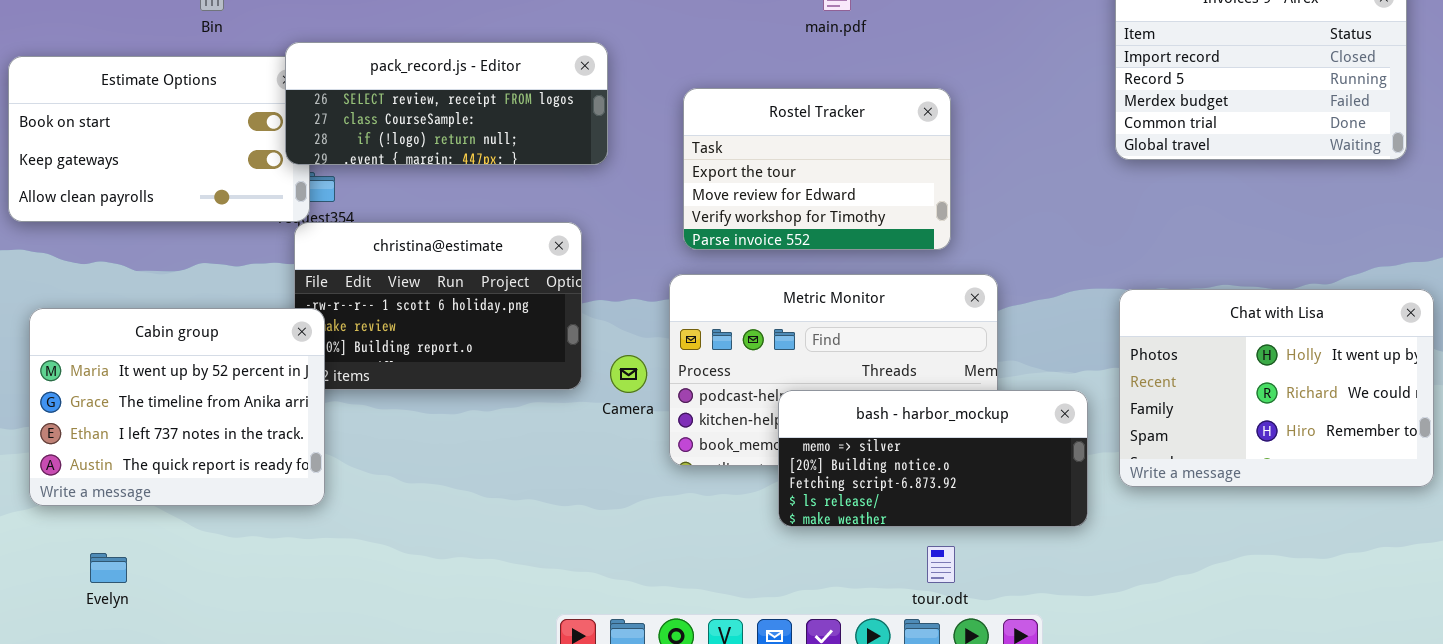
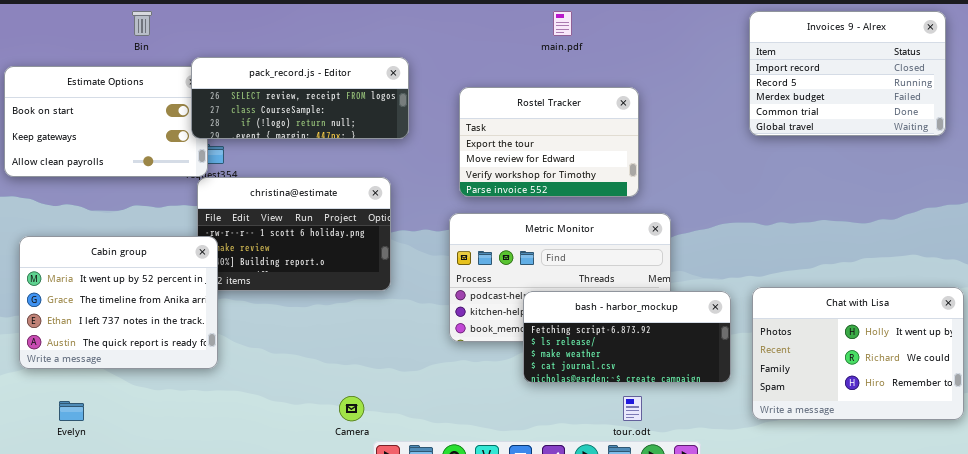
Chat with Lisa: [1119,289,1434,487] -> [752,287,964,420], moved
Camera: [610,355,647,393] -> [339,396,364,421], moved
bash - harbor_mockup: [778,390,1088,527] -> [523,291,731,383], scrolled down 2 rows

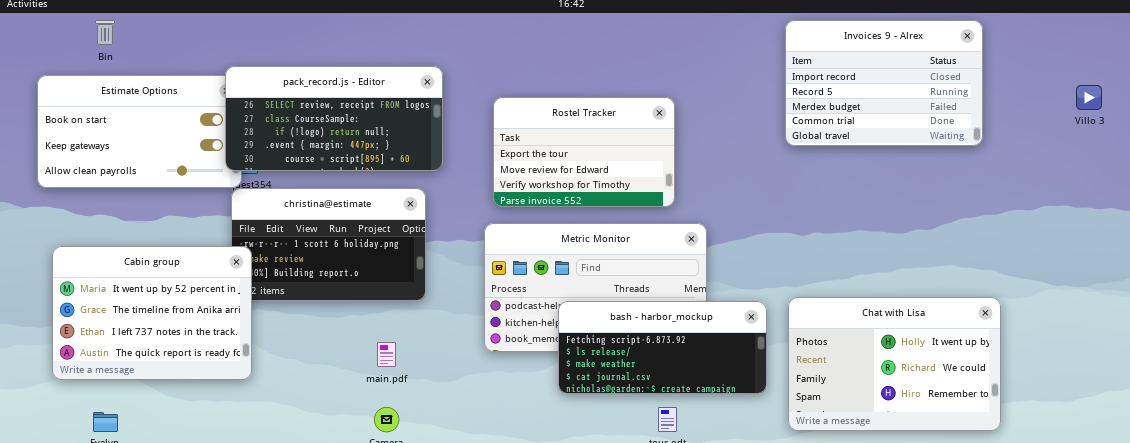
Bin: [132,11,152,36] -> [95,20,115,45], moved
main.pdf: [553,11,572,36] -> [377,342,396,367], moved
pack_record.js - Editor: [191,57,409,139] -> [225,66,443,171], resized

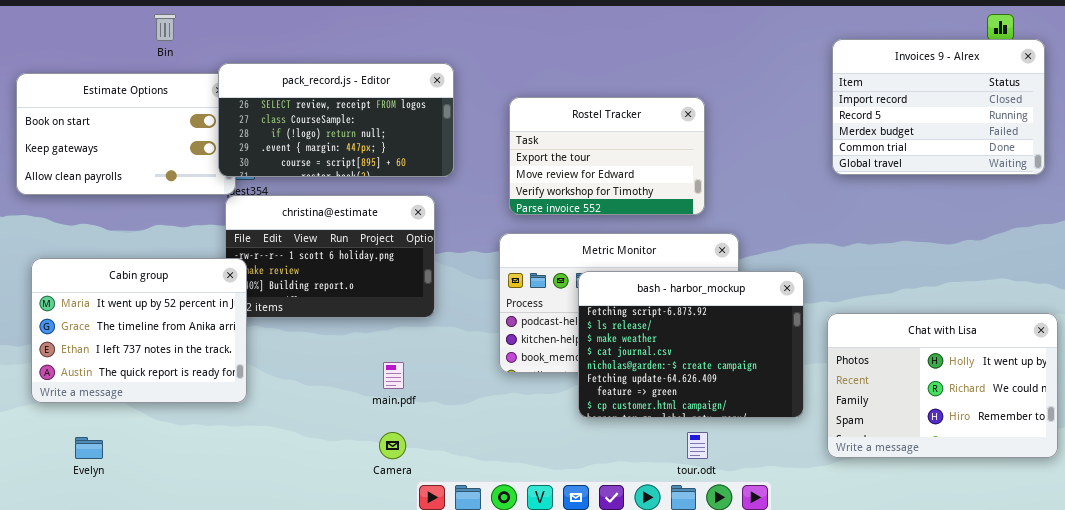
Bin: [95,20,115,45] -> [154,14,176,41], moved
Invoices 9 - Alrex: [785,20,983,146] -> [832,39,1045,175], moved
bash - harbor_mockup: [558,301,767,394] -> [578,271,804,418], resized

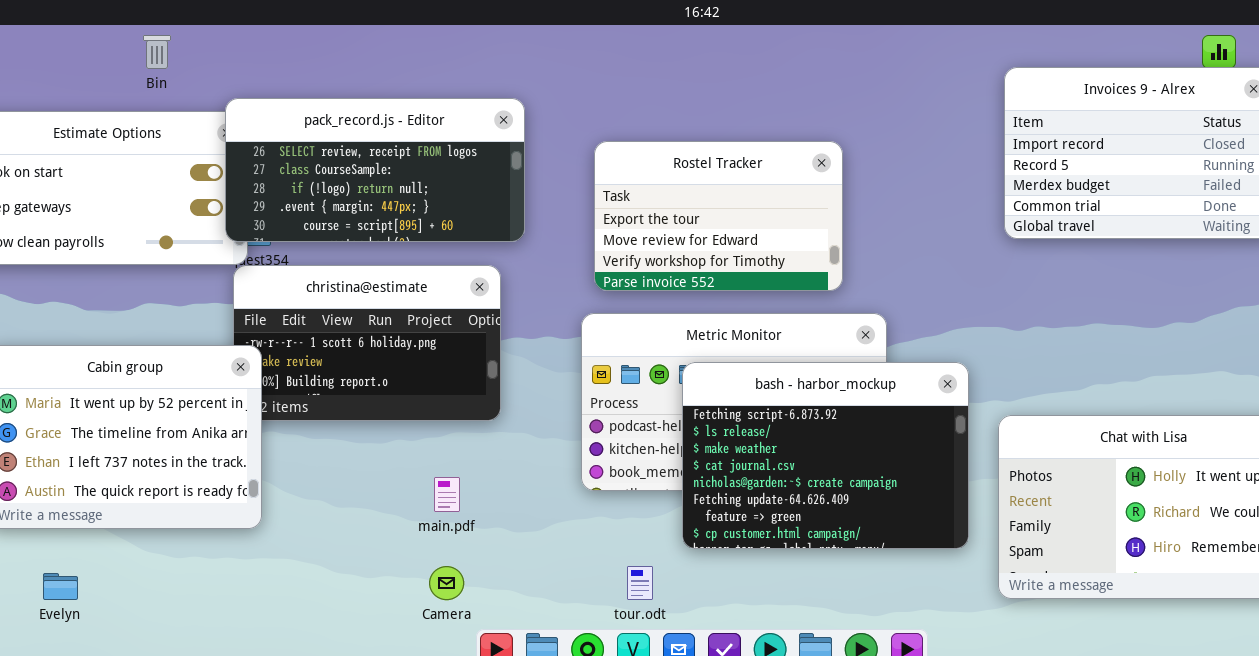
tour.odt: [687,432,708,459] -> [627,566,653,600], moved

